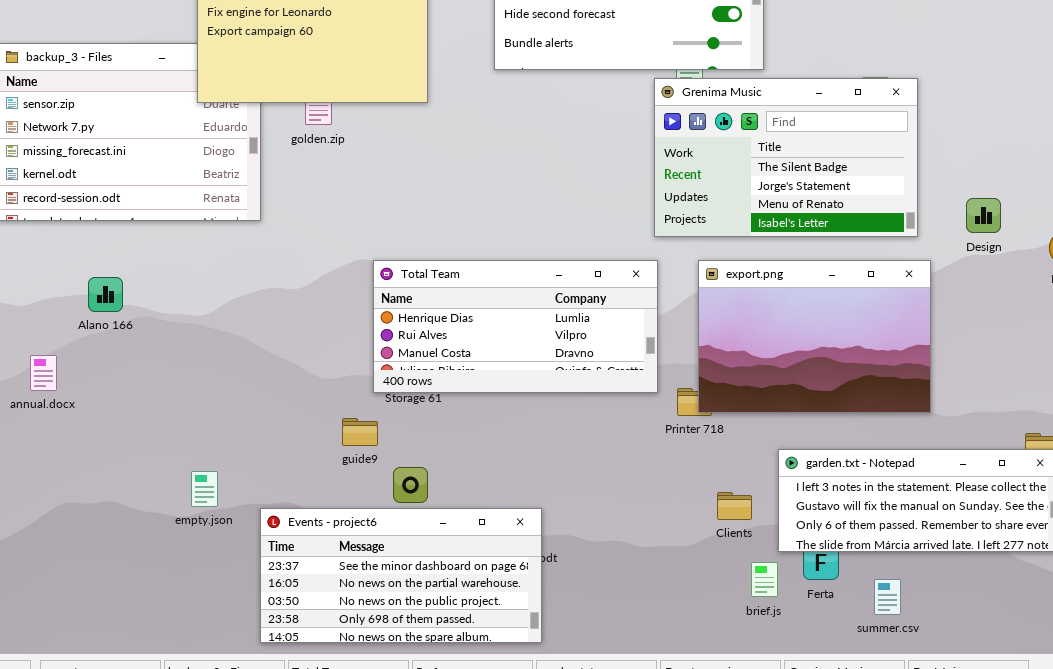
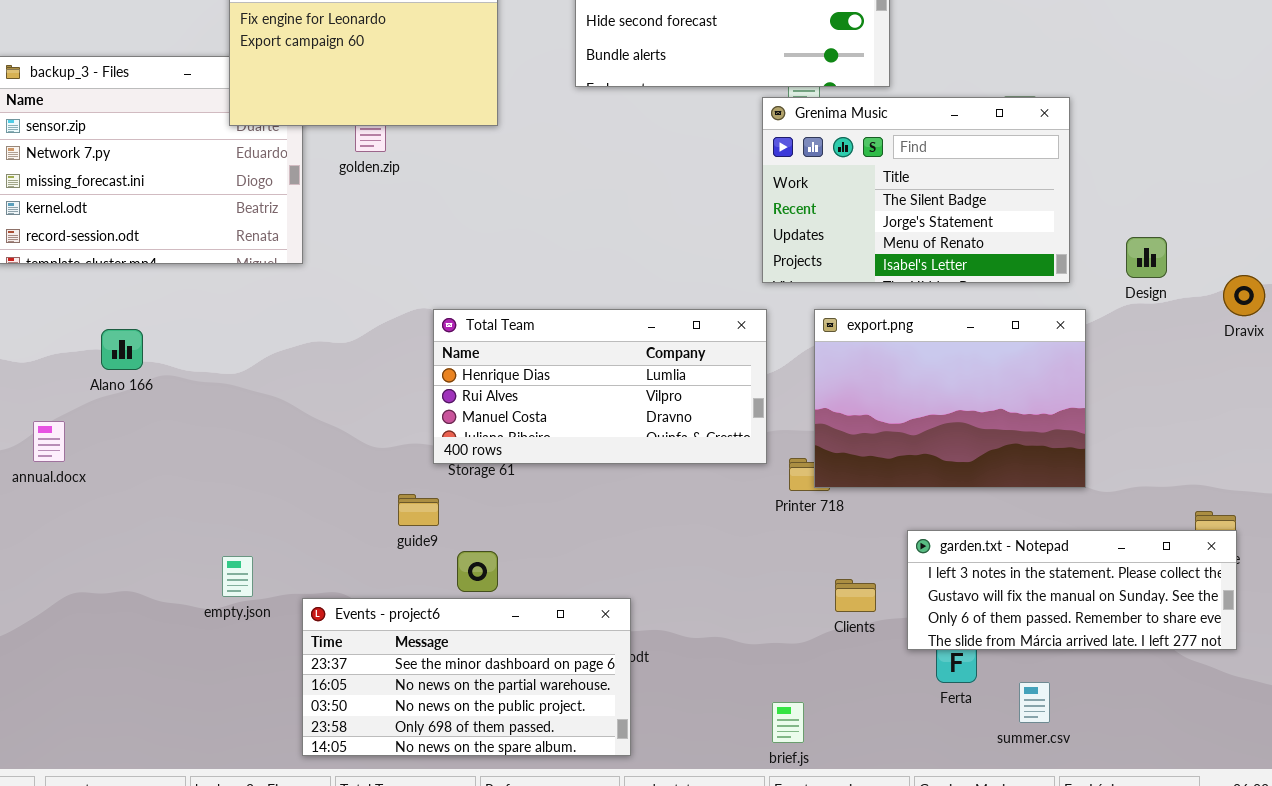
brief.js: [751,562,778,597] -> [772,702,804,743], moved

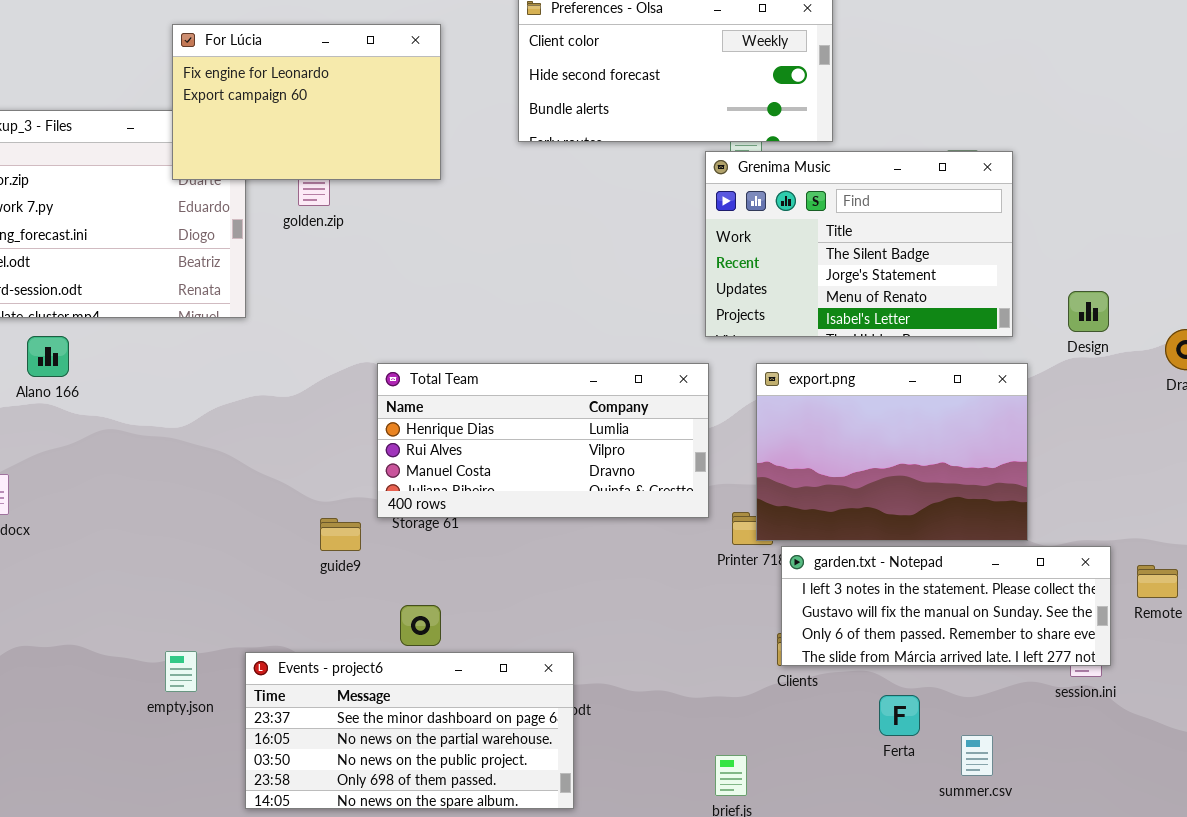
Alano 166: [101,329,143,370] -> [27,336,69,377], moved
guide9: [398,494,439,526] -> [320,518,361,551], moved
garden.txt - Notepad: [907,530,1237,650] -> [781,546,1111,666], moved
empty.json: [222,556,253,597] -> [165,651,197,692], moved

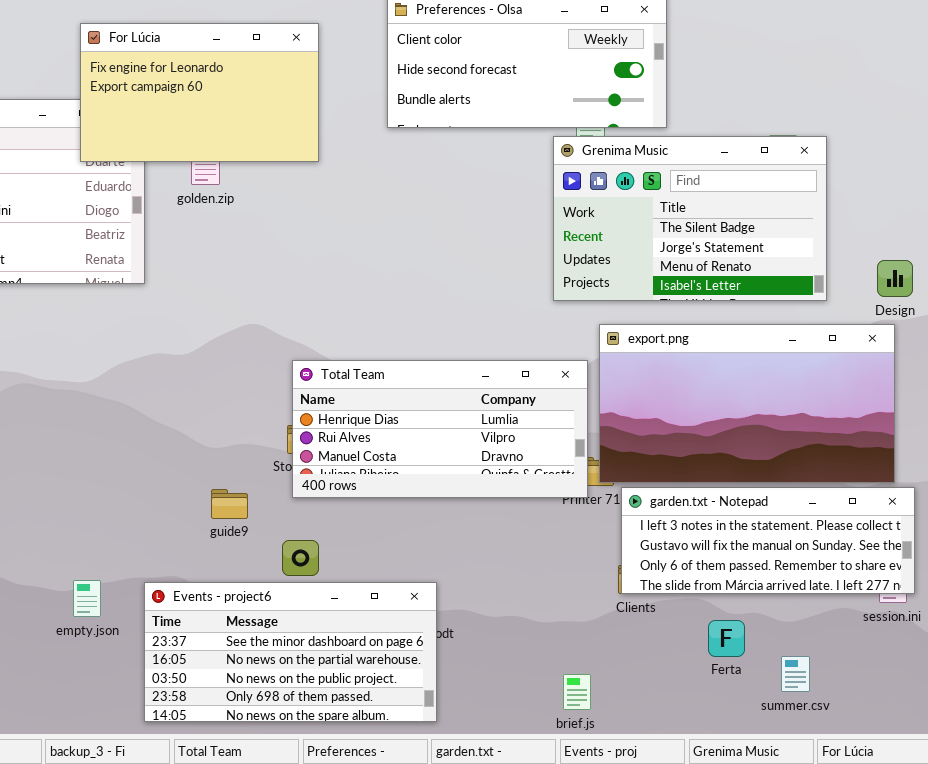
Total Team: [377,363,709,518] -> [292,360,588,498], moved
export.png: [756,363,1028,541] -> [599,324,895,483], resized
guide9: [320,518,361,551] -> [211,489,248,519], moved

